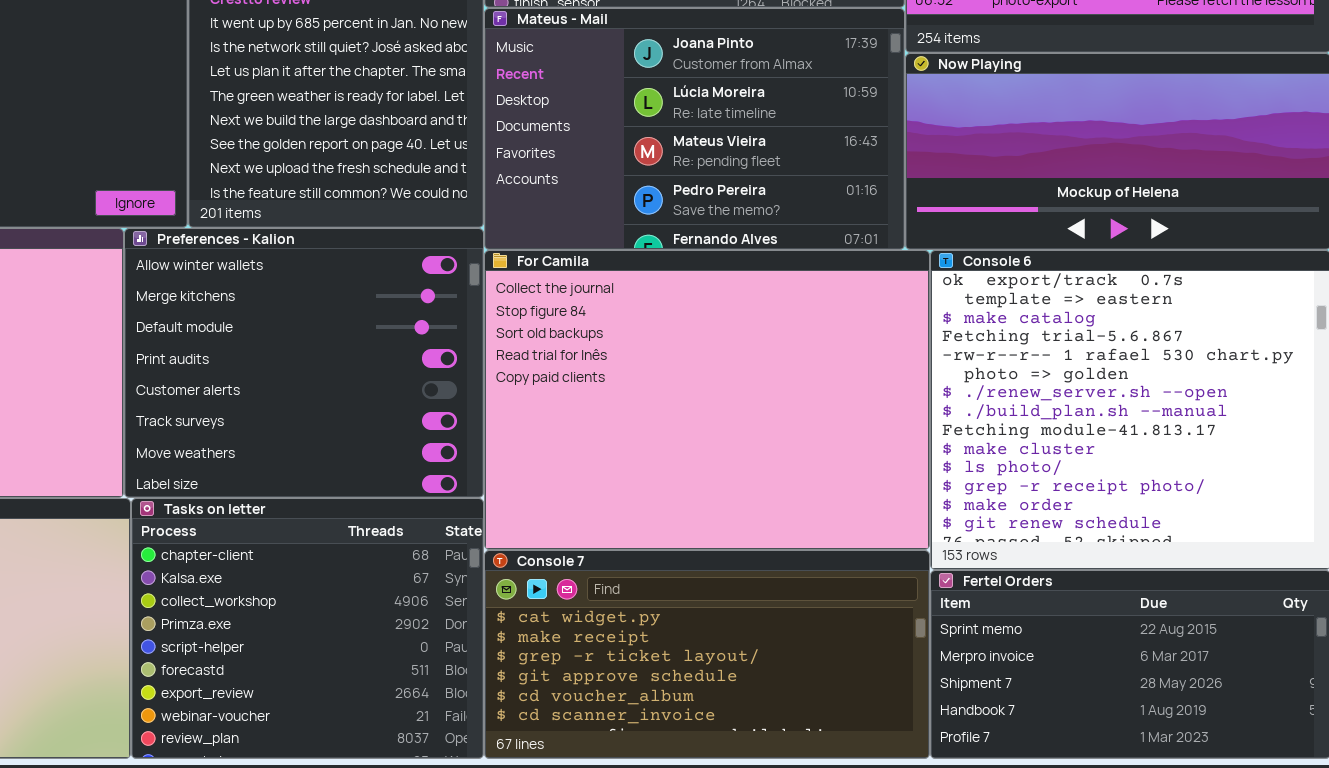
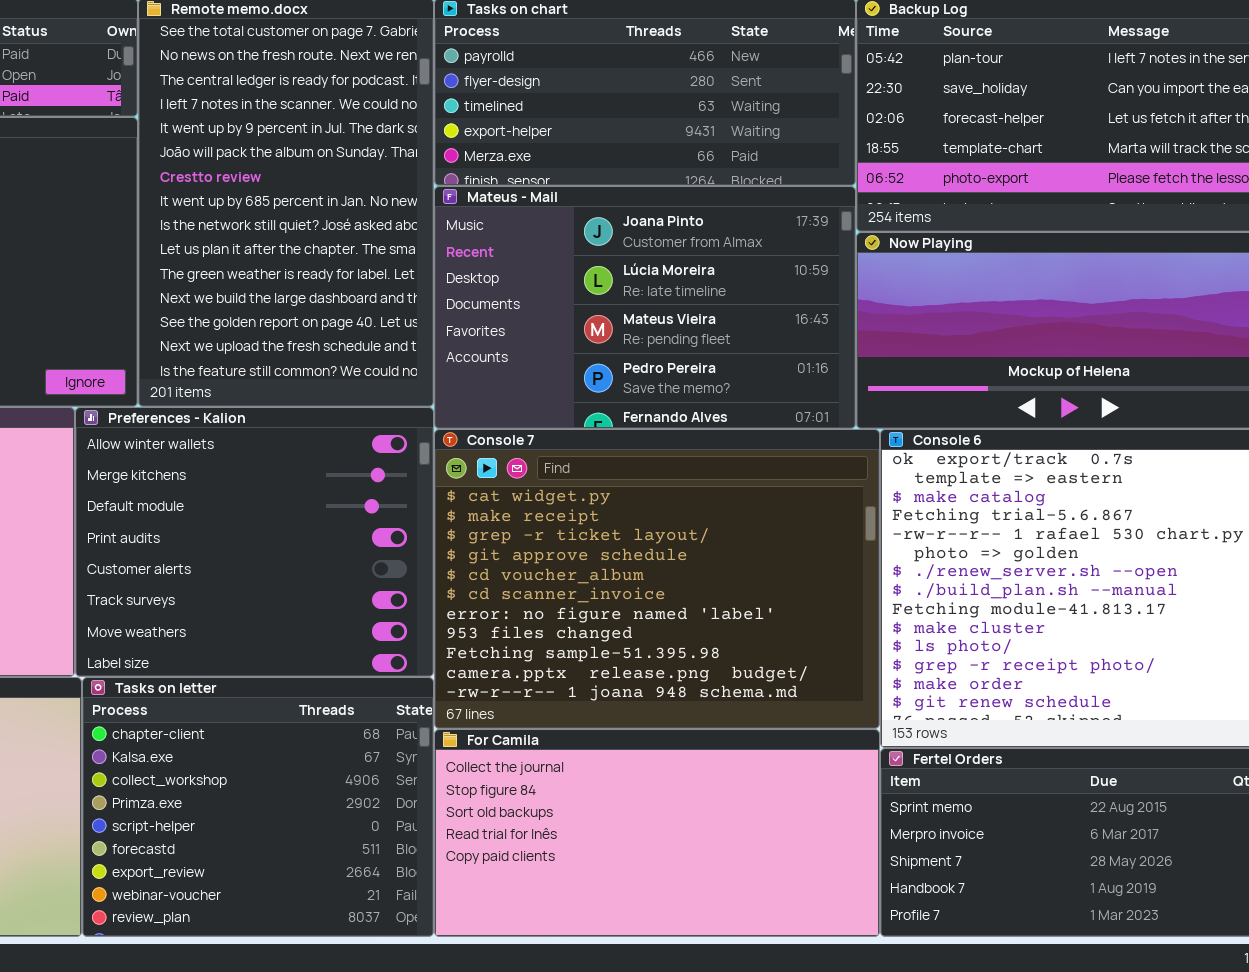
For Camila: [484,250,930,550] -> [434,729,880,937], moved, resized
Console 7: [484,550,930,759] -> [434,429,880,729], moved, resized

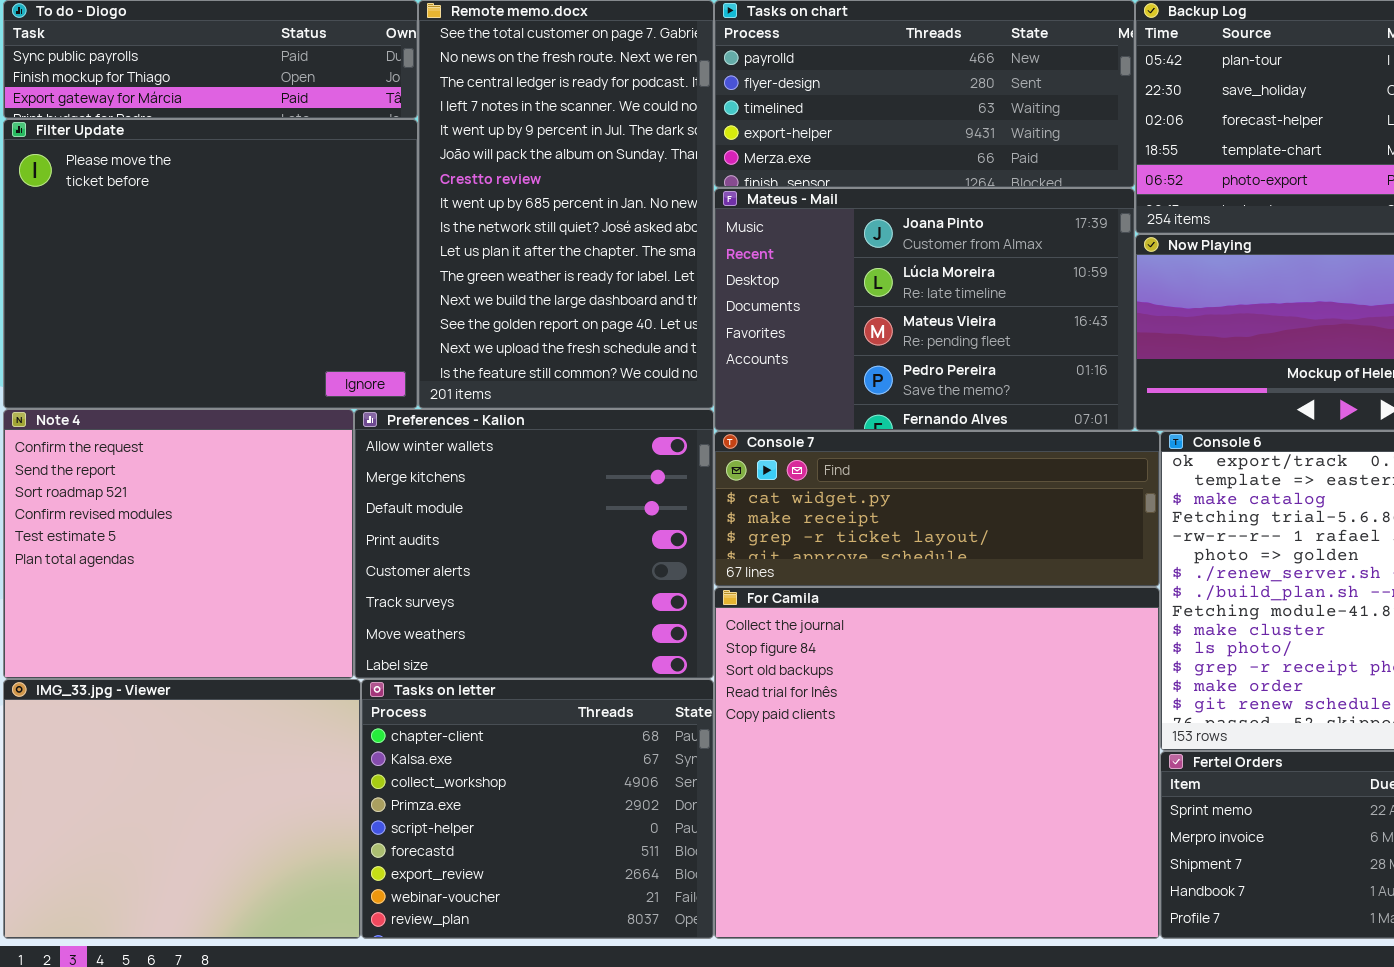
Console 7: [434,429,880,729] -> [714,431,1160,587], resized
For Camila: [434,729,880,937] -> [714,587,1160,939], resized

